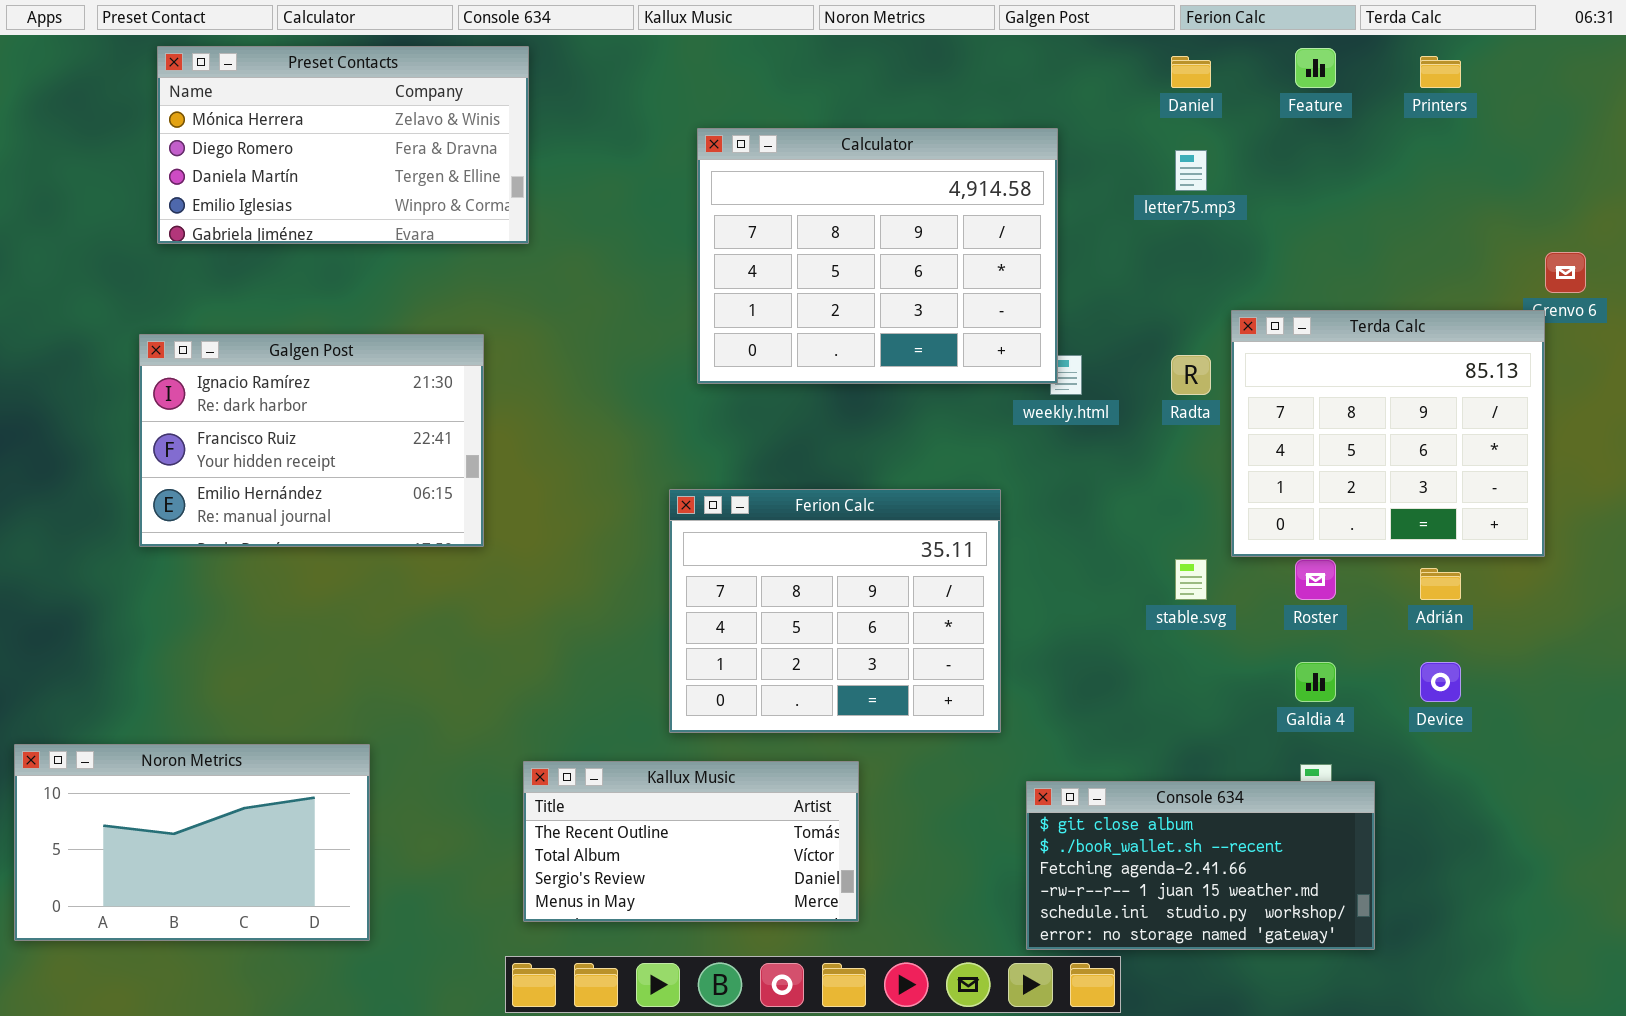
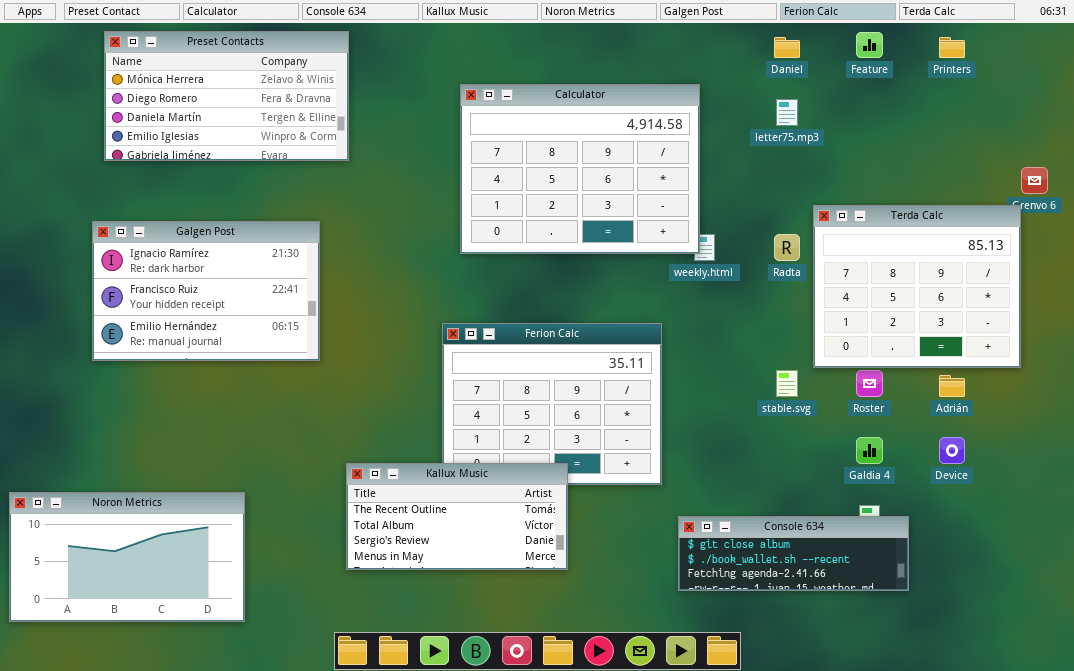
Kallux Music: [523,761,859,922] -> [346,463,568,570], moved
Console 634: [1026,781,1375,950] -> [678,516,909,591], resized

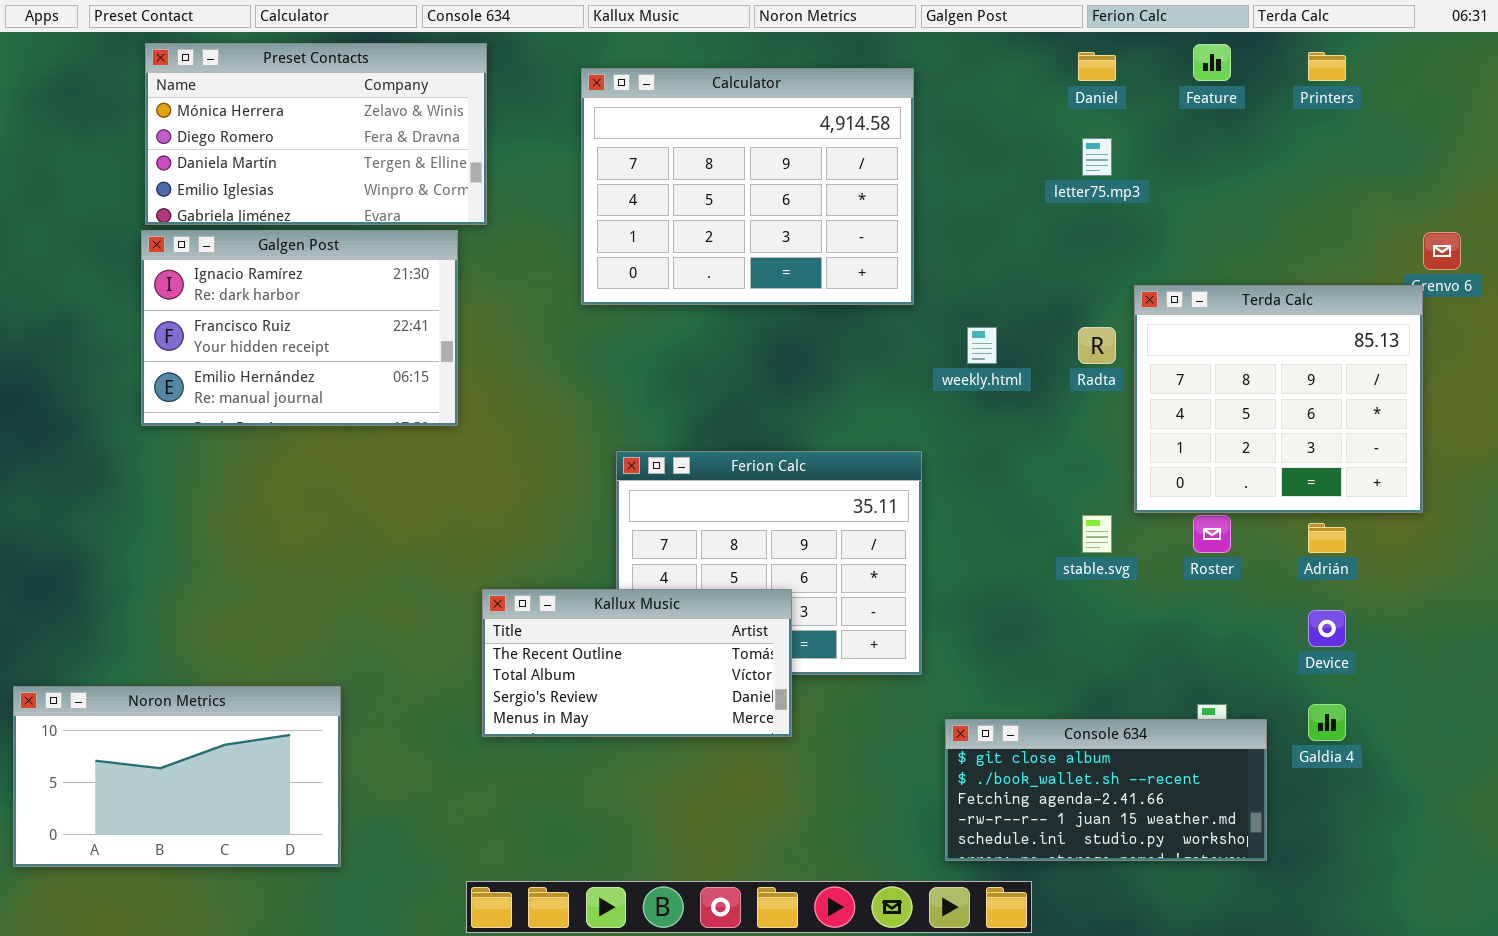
Calculator: [460,84,700,254] -> [581,68,914,305], moved
Galgen Post: [92,221,320,361] -> [141,230,458,426], moved
Galdia 4: [856,437,883,464] -> [1308,704,1346,741], moved
Kallux Music: [346,463,568,570] -> [482,589,792,737], moved
Console 634: [678,516,909,591] -> [945,719,1267,861], resized

